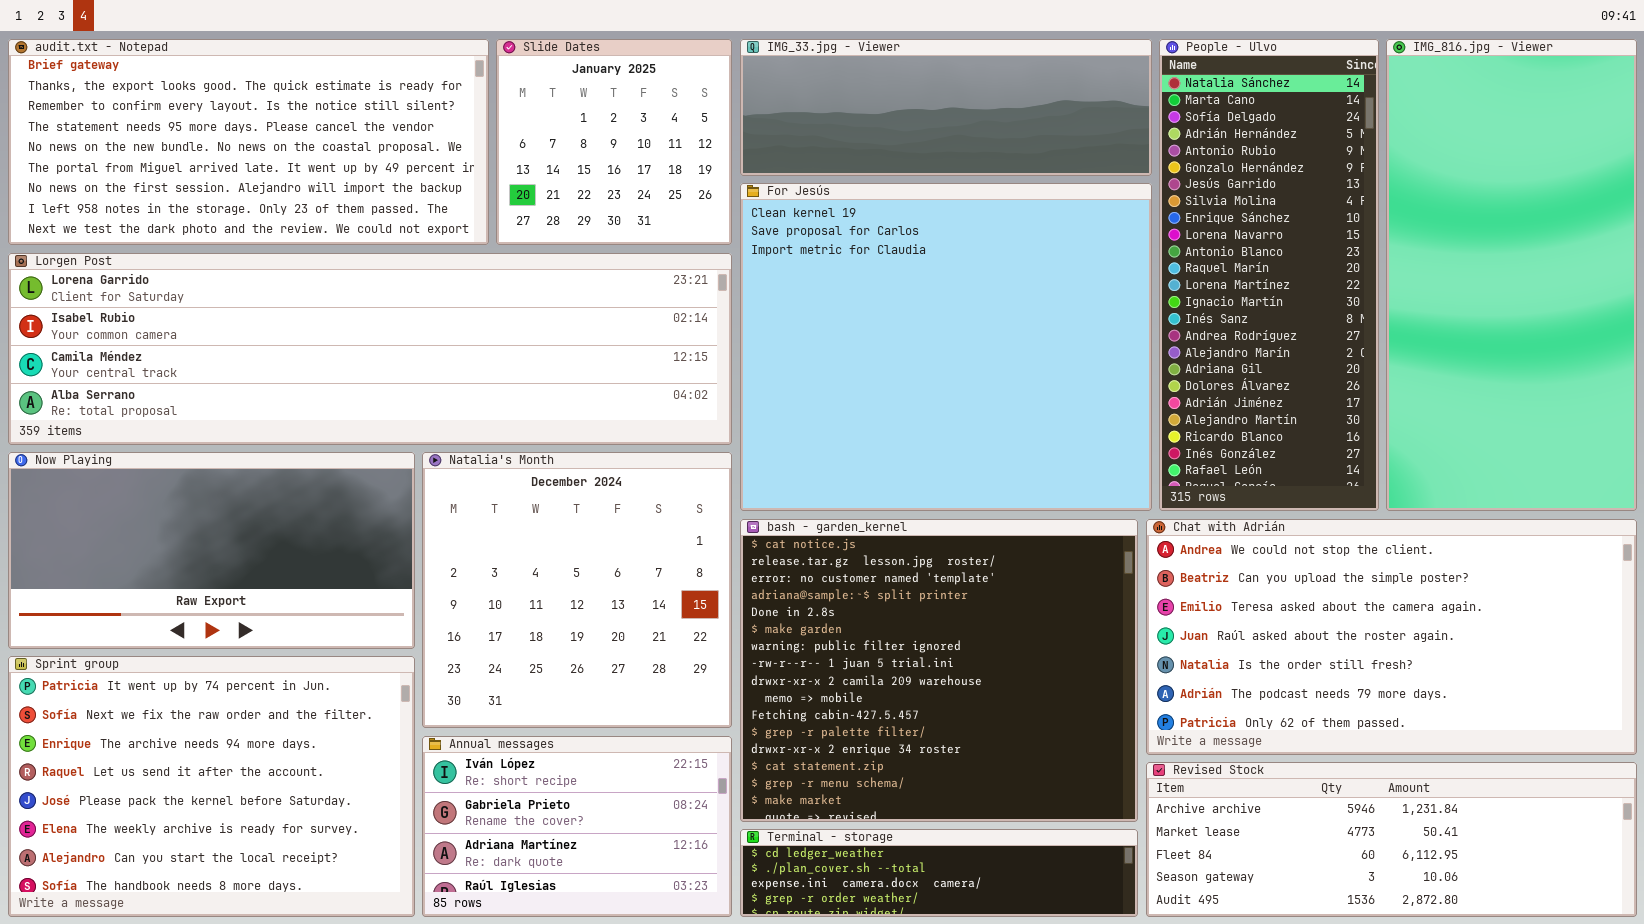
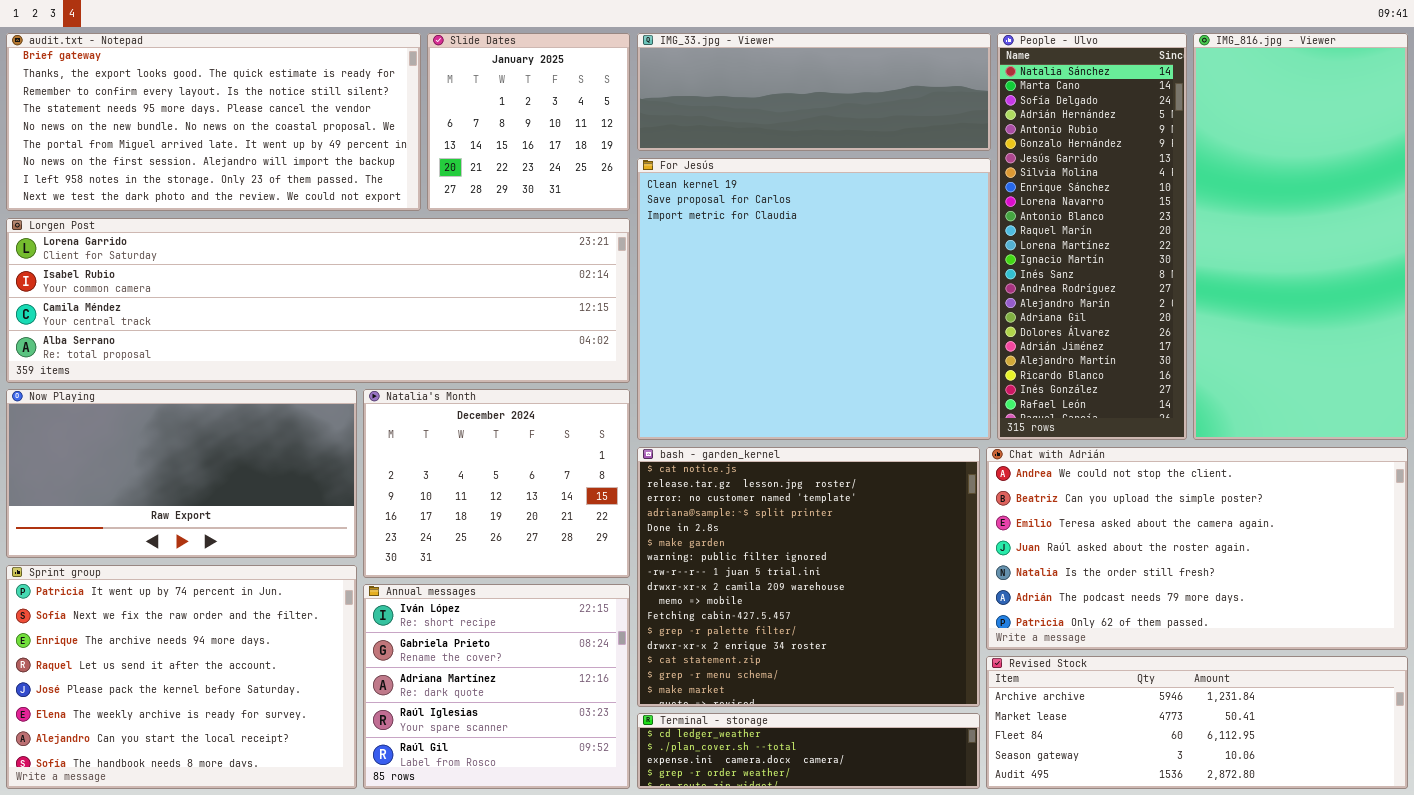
Natalia's Month: [422,452,732,728] -> [363,389,630,578], resized
Annual messages: [422,736,732,917] -> [363,584,630,789], resized

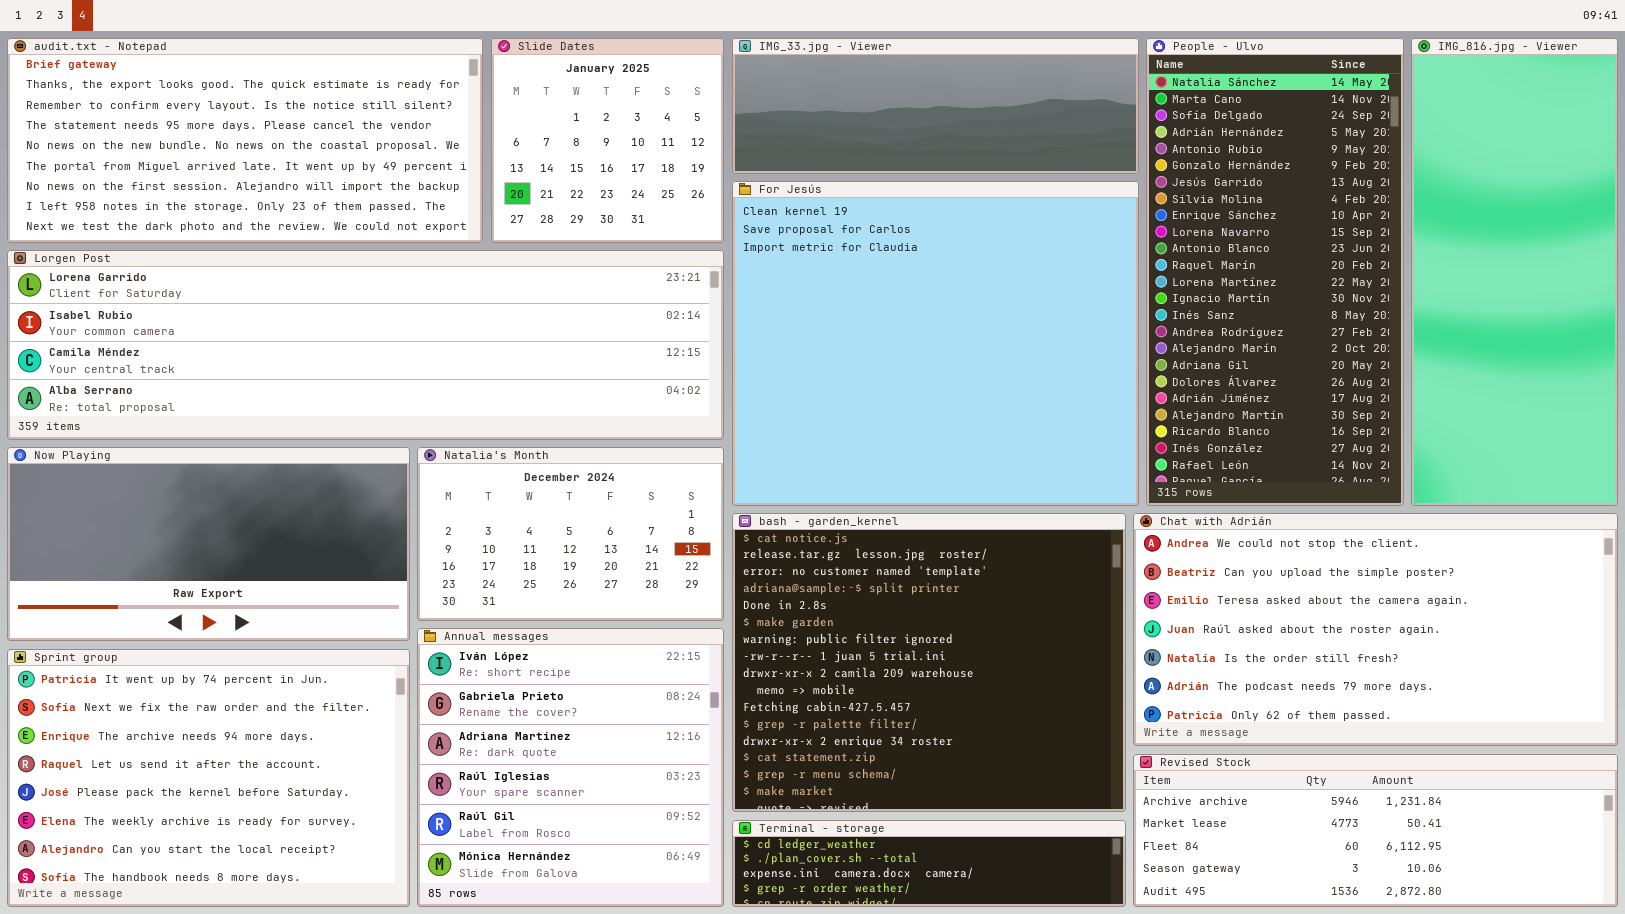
People - Ulvo: [997,33,1187,440] -> [1146,38,1404,506], resized
IMG_816.jpg - Viewer: [1193,33,1408,440] -> [1411,38,1618,506], resized
Natalia's Month: [363,389,630,578] -> [417,447,724,621], resized
Annual messages: [363,584,630,789] -> [417,628,724,907], resized

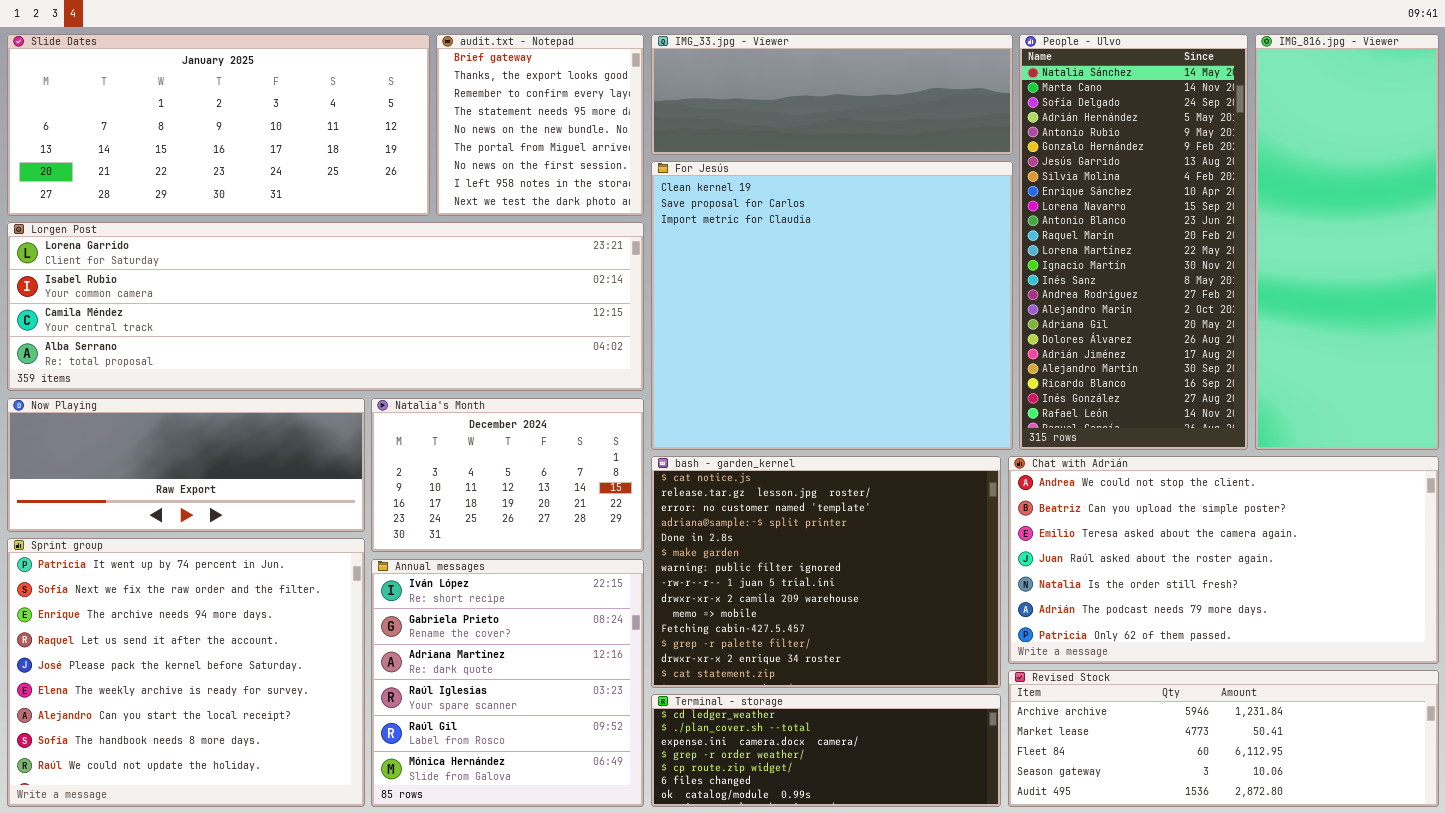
audit.txt - Notepad: [7,38,483,243] -> [436,34,644,216], moved, resized
Slide Dates: [491,38,724,243] -> [7,34,430,216], moved, resized
Now Playing: [7,447,410,641] -> [7,398,365,532], resized
bash - garden_kernel: [732,513,1126,812] -> [651,456,1001,688], resized
Sprint group: [7,649,410,907] -> [7,538,365,807], resized
Terminal - storage: [732,820,1126,907] -> [651,694,1001,807], resized

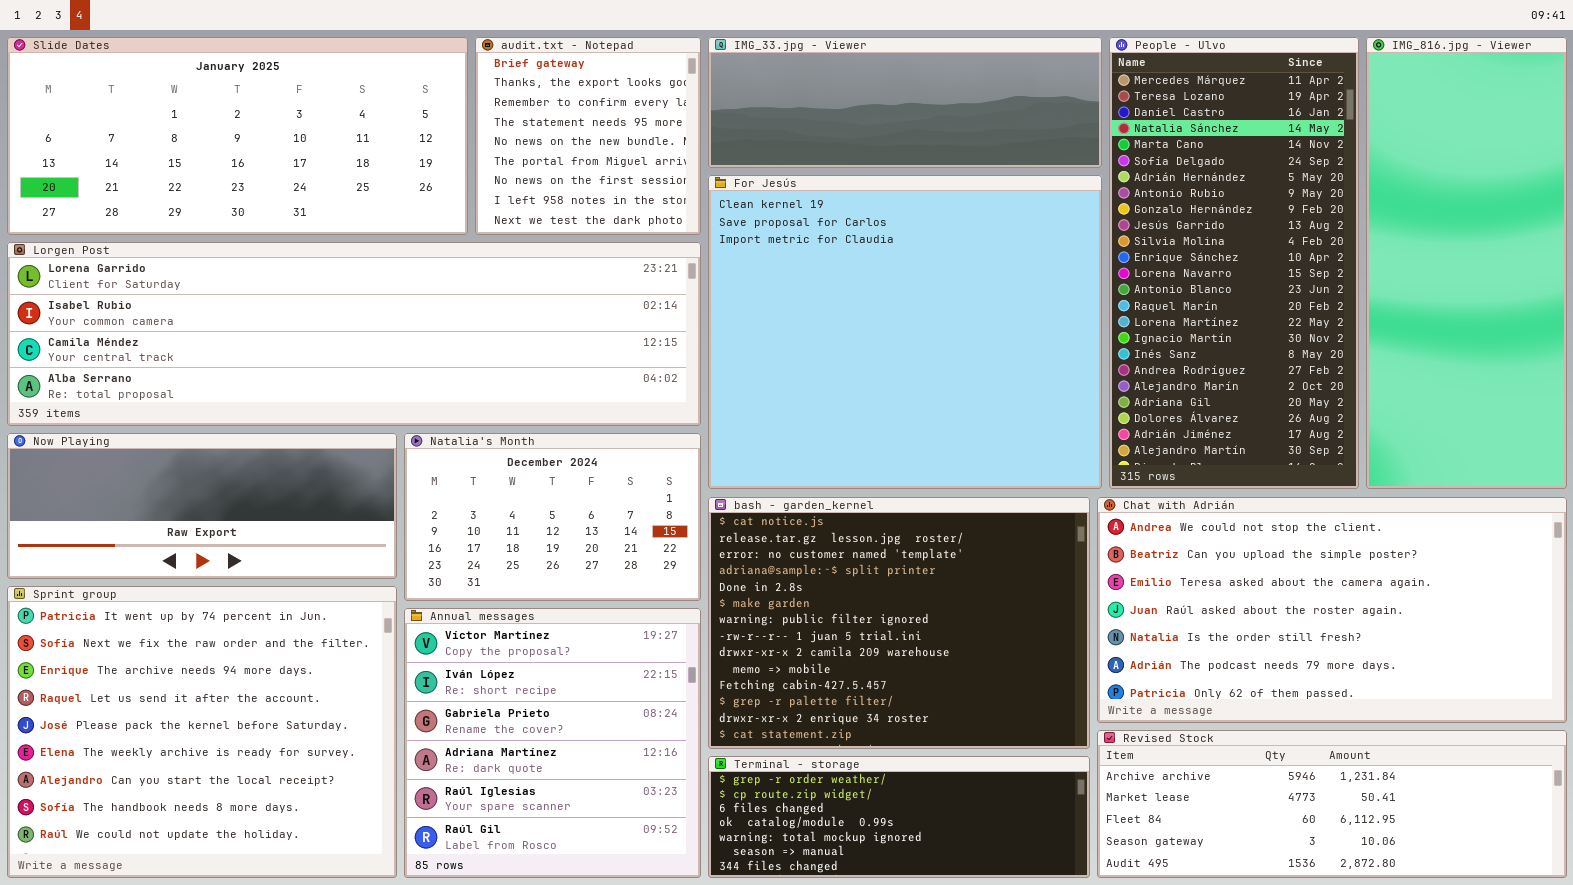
People - Ulvo: [1019,34,1248,450] -> [1109,37,1359,489], scrolled up 3 rows
Annual messages: [371,559,644,807] -> [404,608,701,878], scrolled up 1 row
Terminal - storage: [651,694,1001,807] -> [708,756,1090,878], scrolled down 3 rows

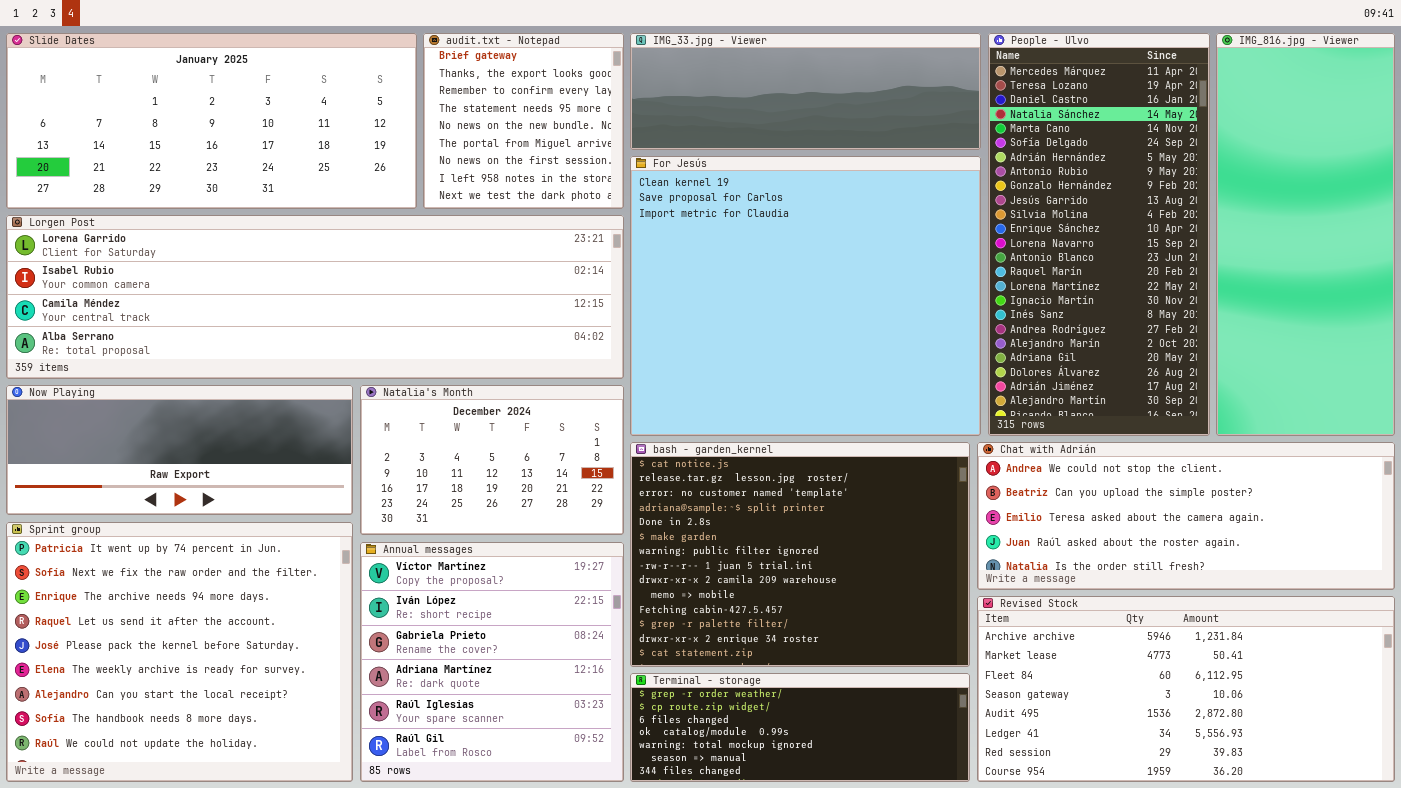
Chat with Adrián: [1097,497,1567,723] -> [977,442,1395,590], resized
Revised Stock: [1097,730,1567,878] -> [977,596,1395,782], resized

